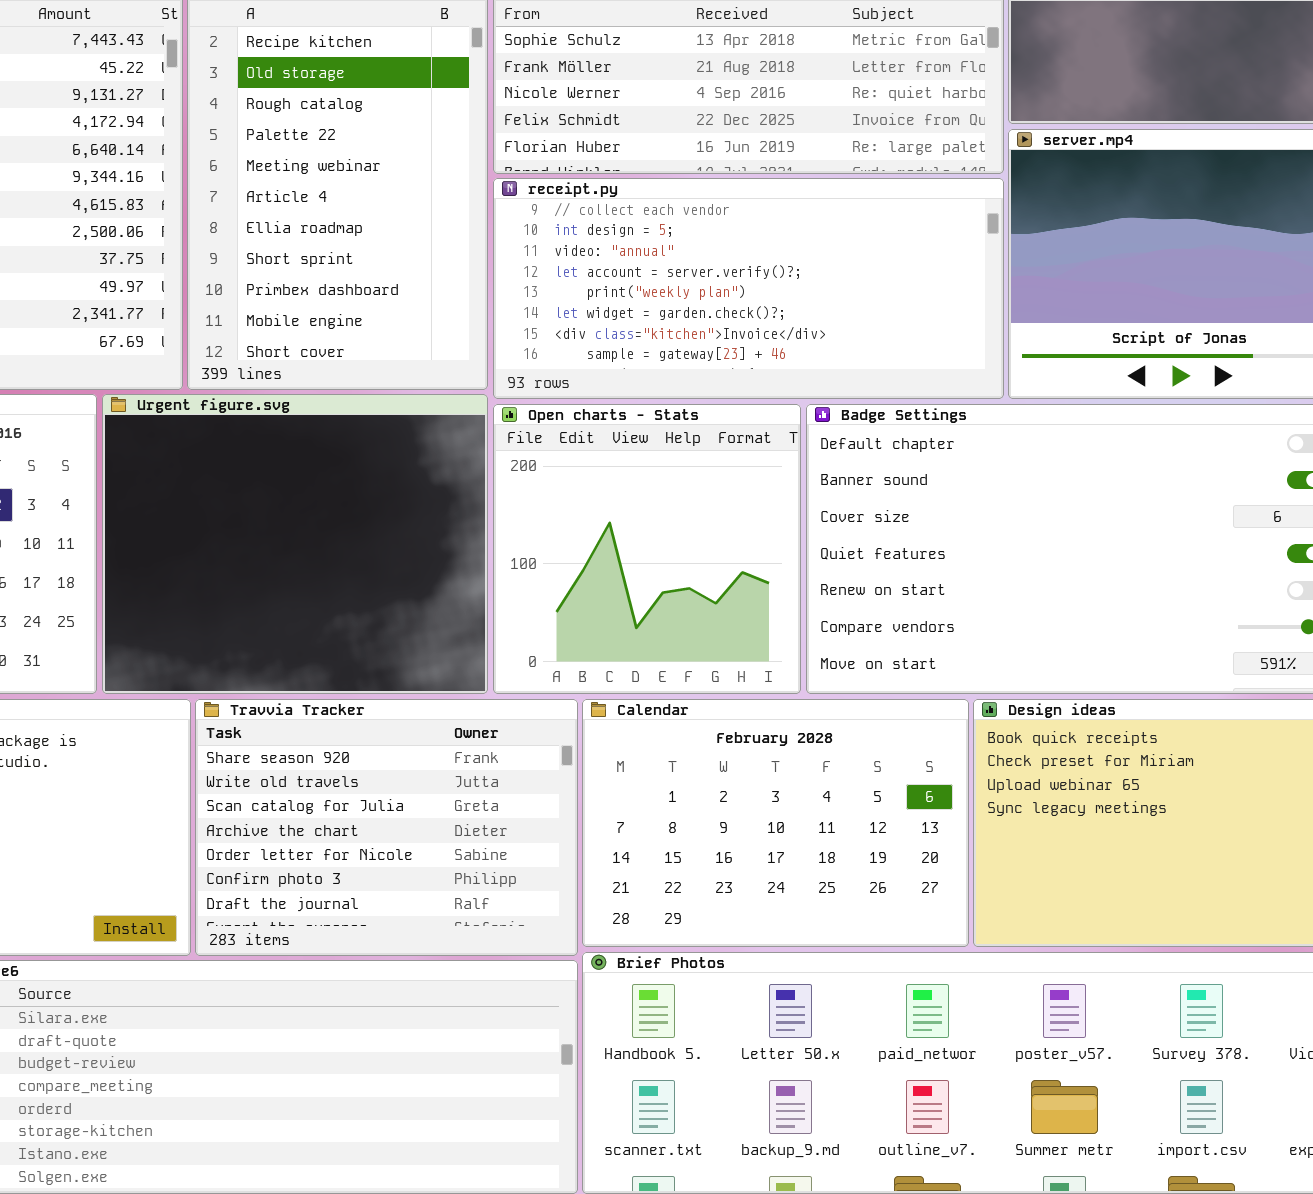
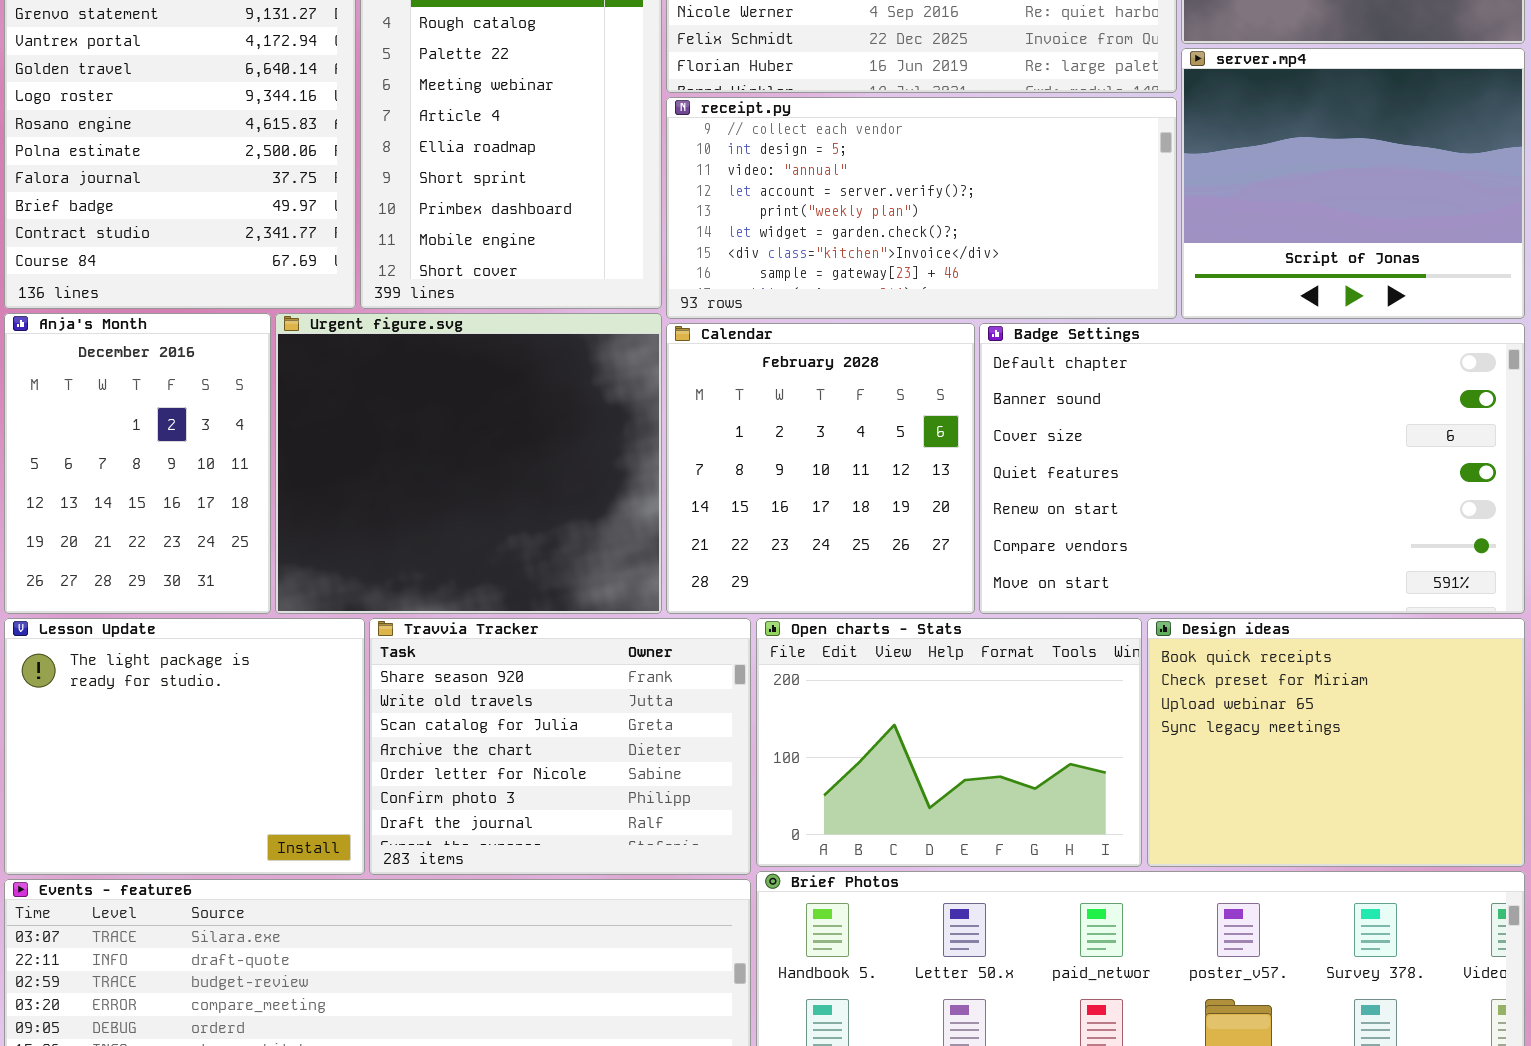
Open charts - Stats: [493,404,801,694] -> [756,618,1142,867], moved, resized
Calendar: [582,699,969,947] -> [666,323,975,614], moved, resized

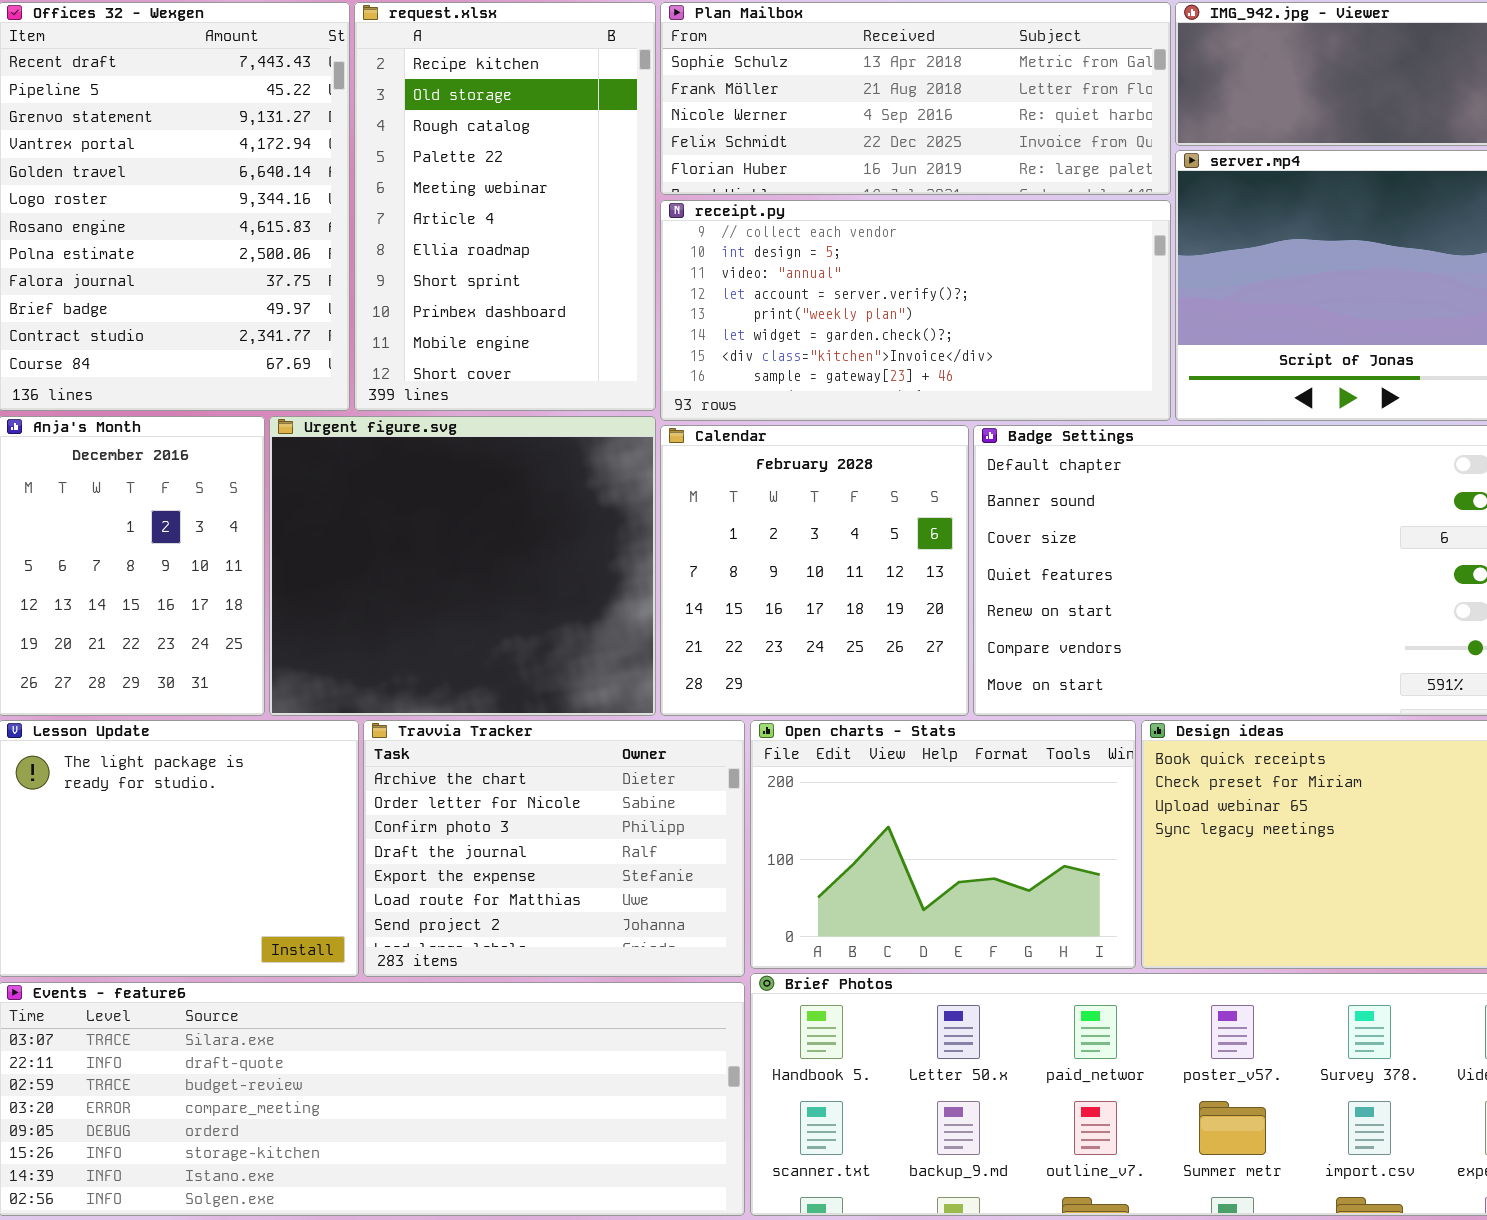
Travvia Tracker: [369,618,751,875] -> [363,720,745,977], scrolled down 3 rows

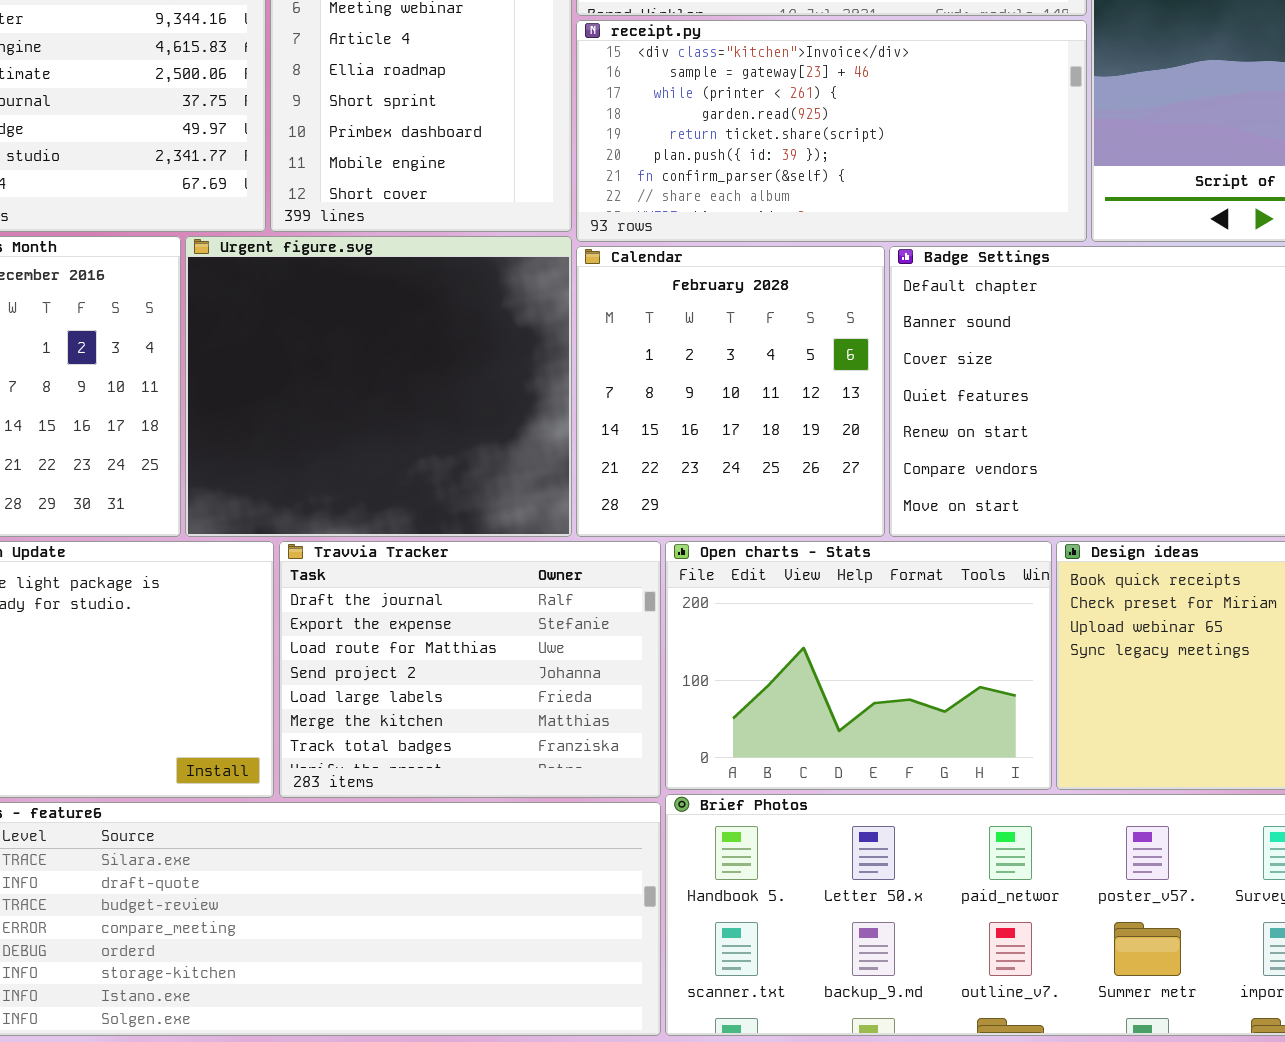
receipt.py: [660,200,1171,421] -> [576,20,1087,242], scrolled down 6 rows
Travvia Tracker: [363,720,745,977] -> [279,541,661,798], scrolled down 3 rows

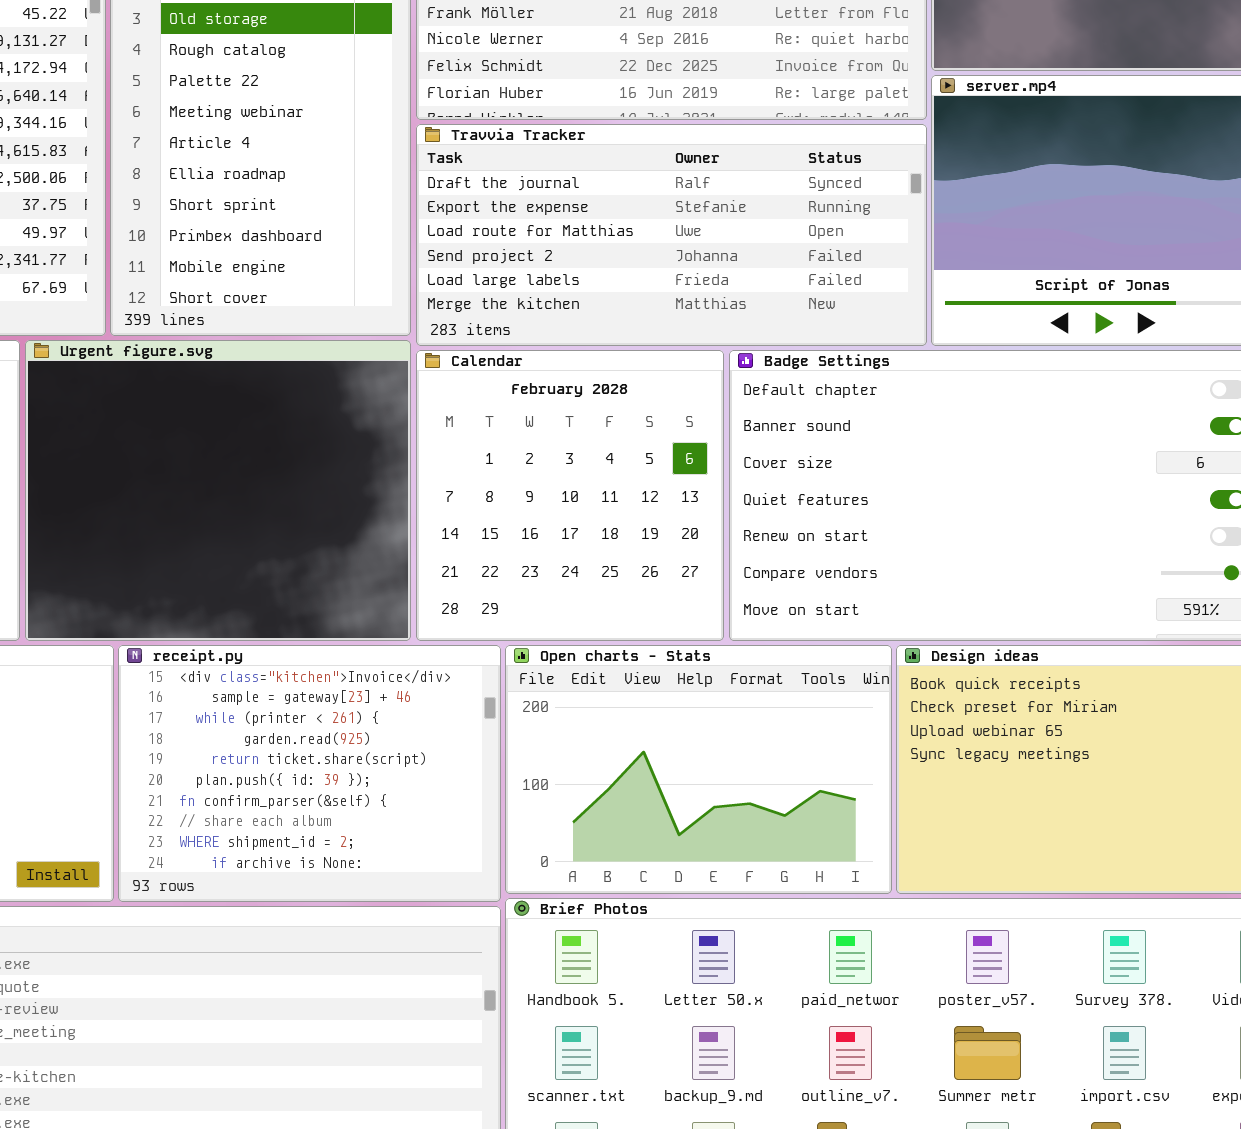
receipt.py: [576,20,1087,242] -> [118,645,501,902], moved, resized
Travvia Tracker: [279,541,661,798] -> [416,124,927,346], moved, resized

